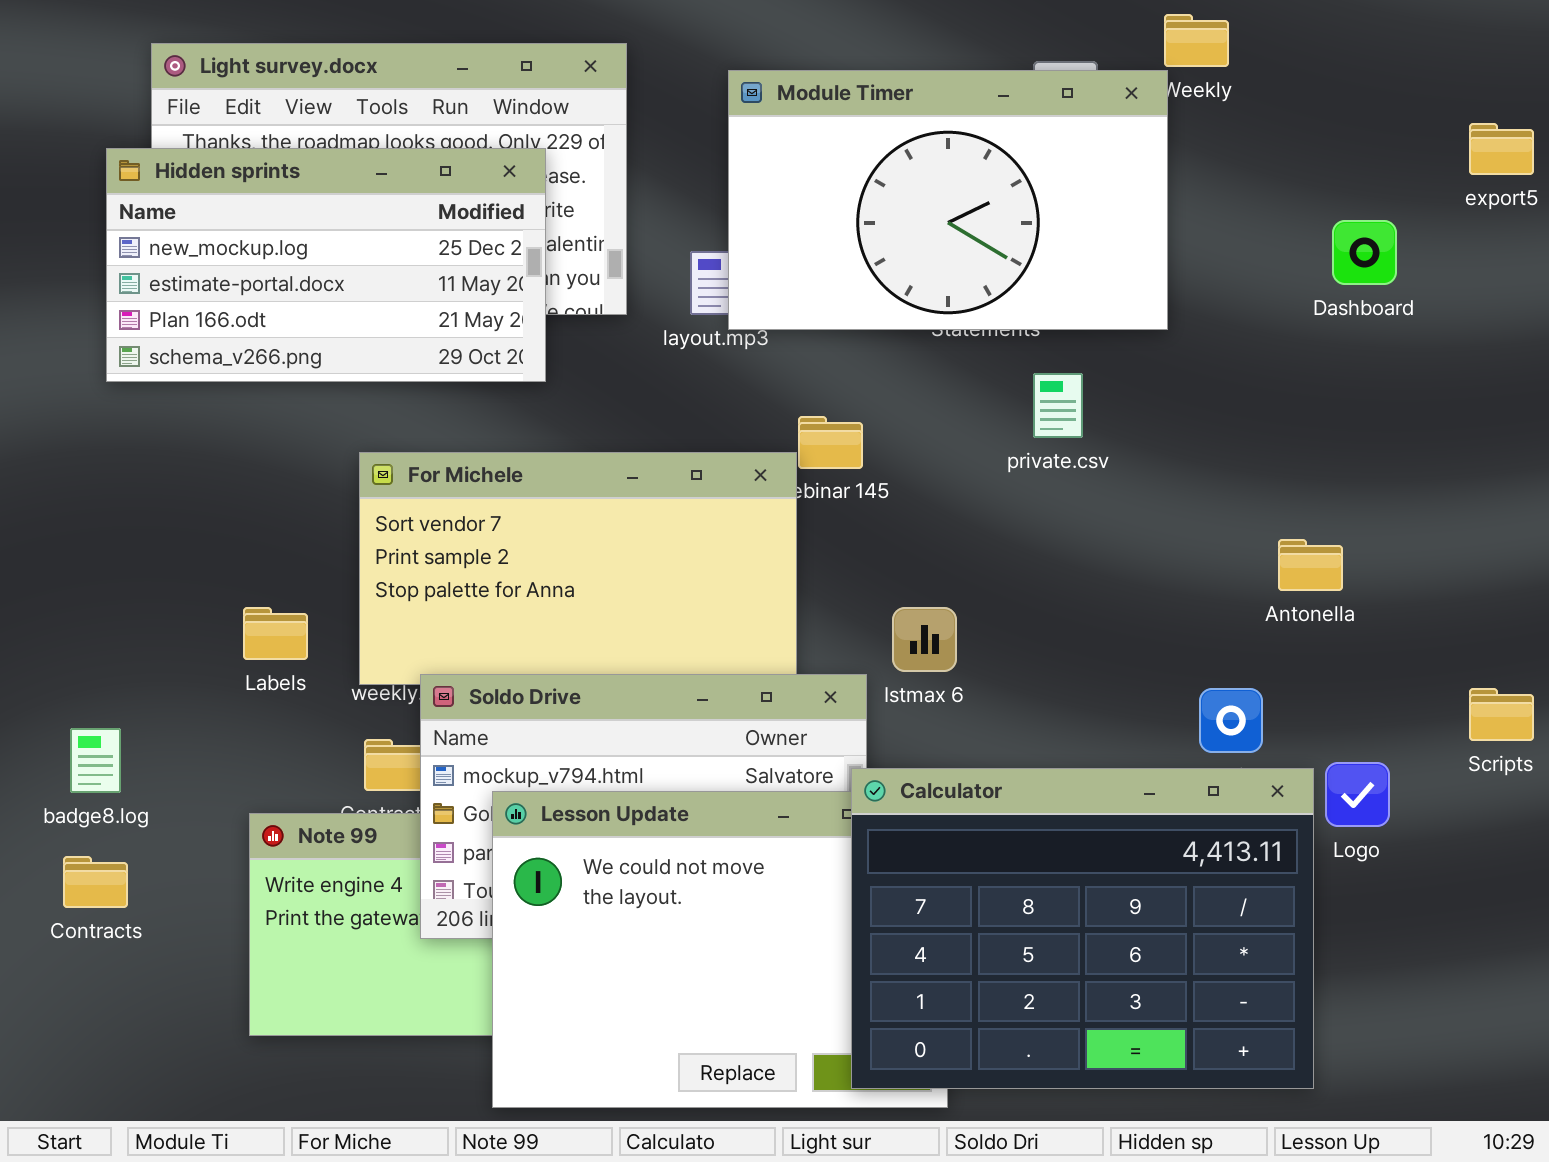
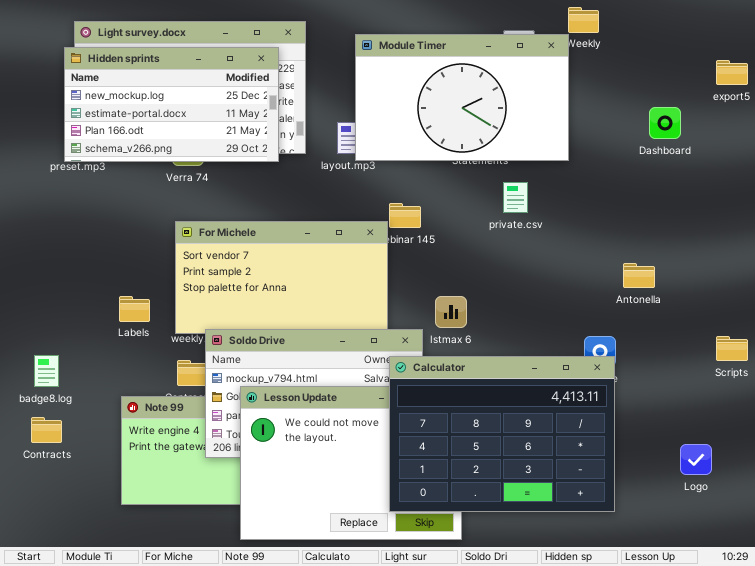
Hidden sprints: [106,148,546,382] -> [64,47,279,162], moved
Logo: [1325,762,1390,827] -> [680,444,712,475], moved
Calculator: [851,768,1314,1089] -> [389,356,615,512], moved

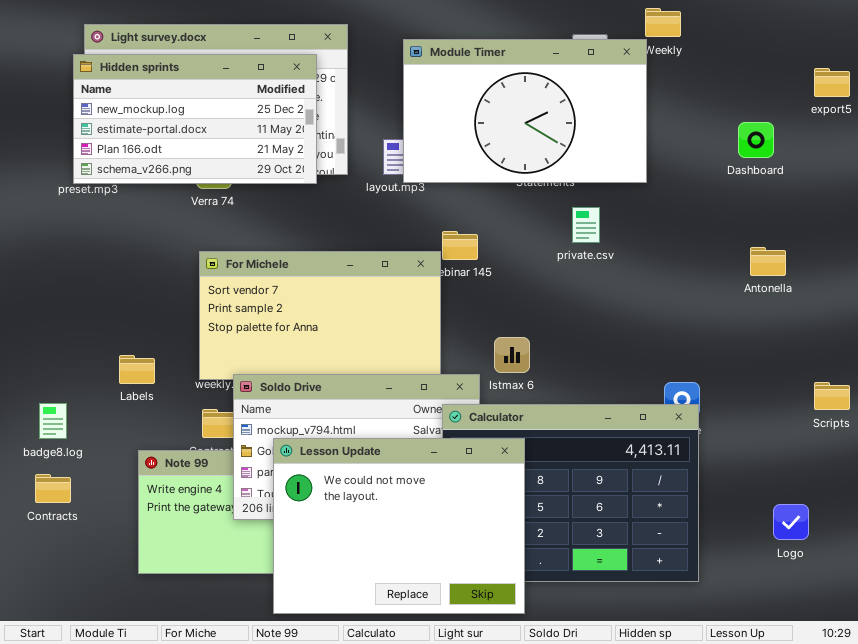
Antonella: [623,263,655,288] -> [750,247,786,276], moved
Labels: [119,296,150,322] -> [119,355,155,384], moved
Lesson Update: [240,386,462,540] -> [273,438,525,614], raised

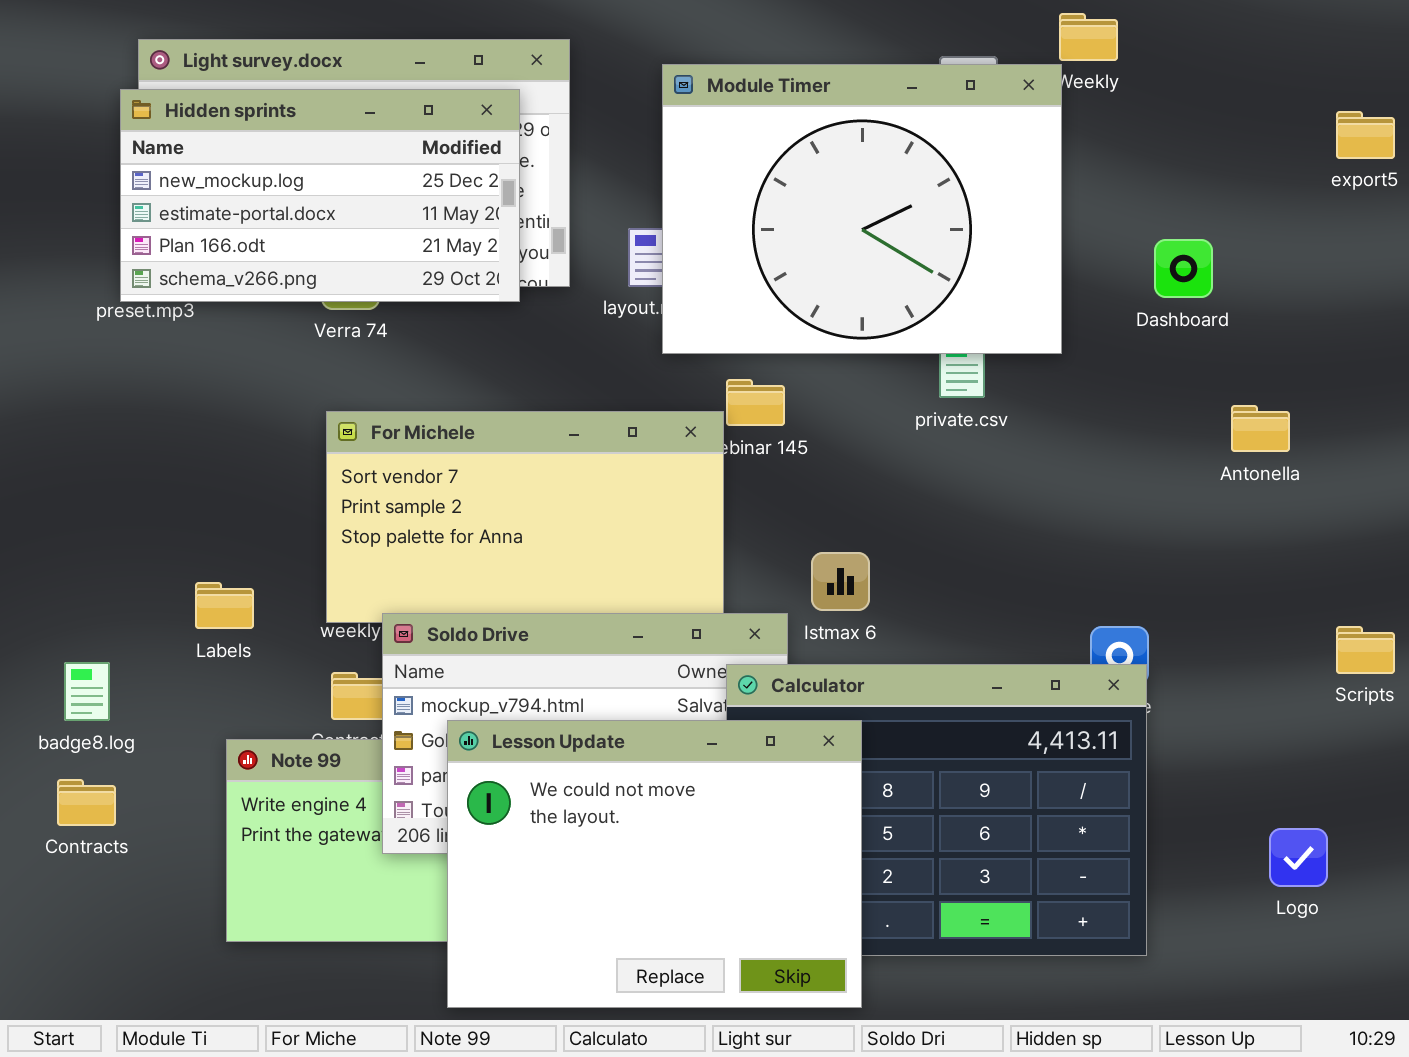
Module Timer: [403,39,647,183] -> [662,64,1062,354], resized
Dashboard: [738,122,774,158] -> [1154,239,1213,298], moved

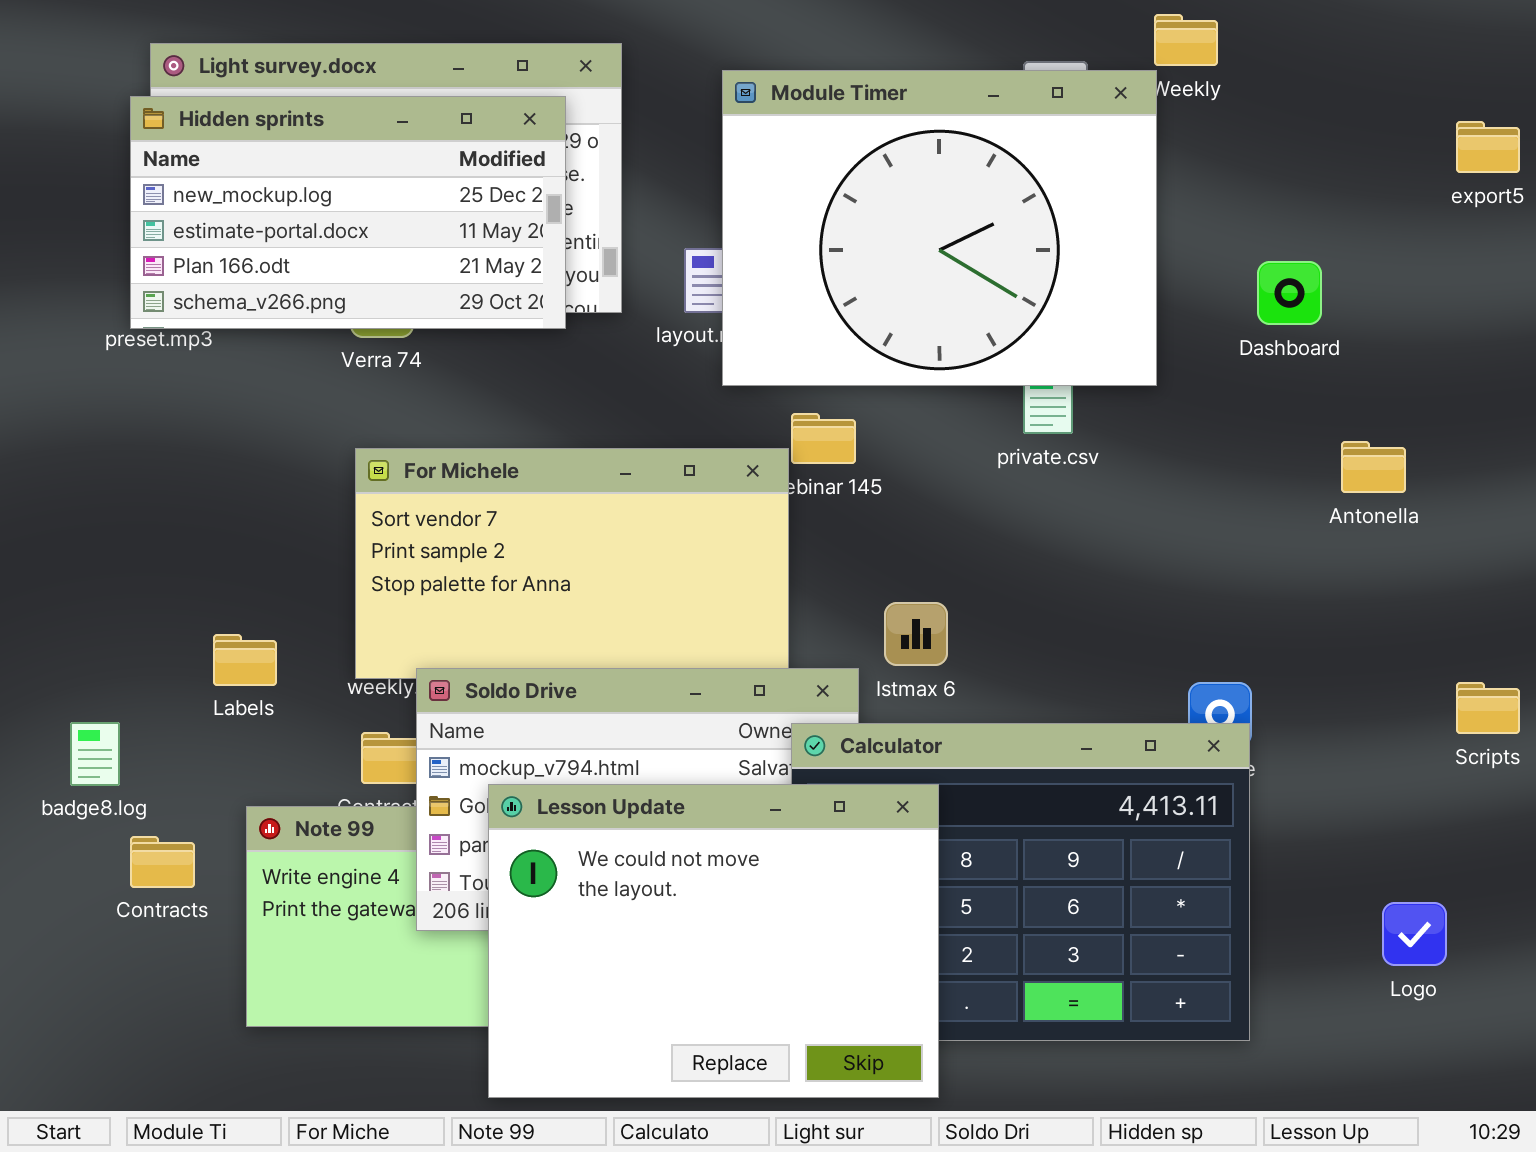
Contracts: [57,779,116,826] -> [130,836,195,888], moved

